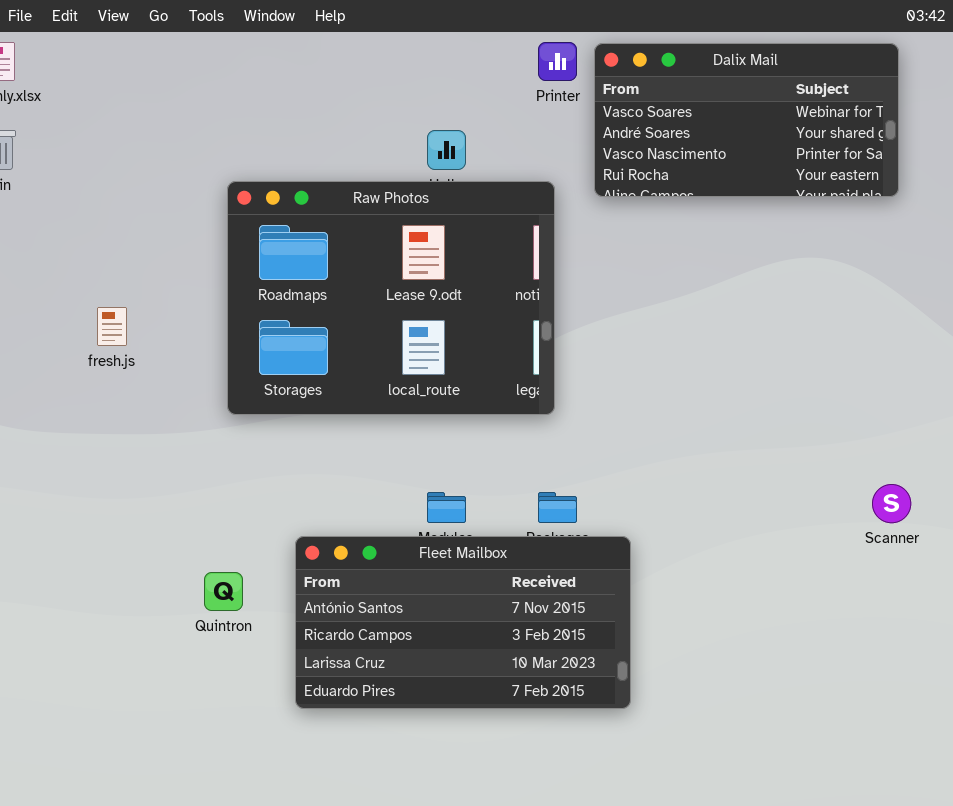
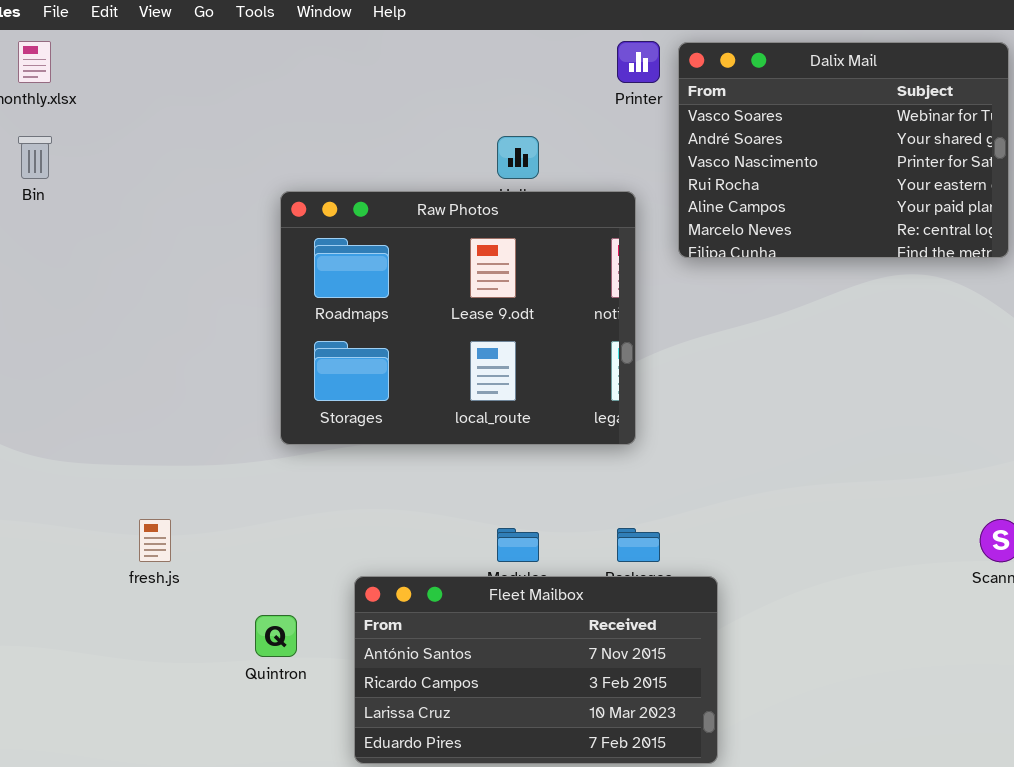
Dalix Mail: [594,43,899,197] -> [678,42,1009,258], resized
fresh.js: [97,307,127,346] -> [139,519,171,562], moved

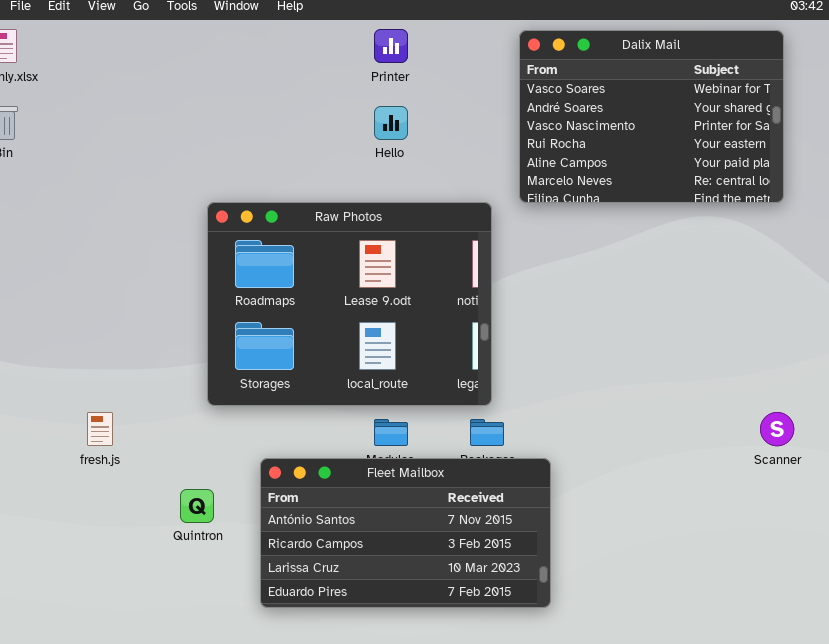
Printer: [617,41,660,83] -> [374,29,408,63], moved
Raw Photos: [280,191,636,445] -> [207,202,492,406], moved

